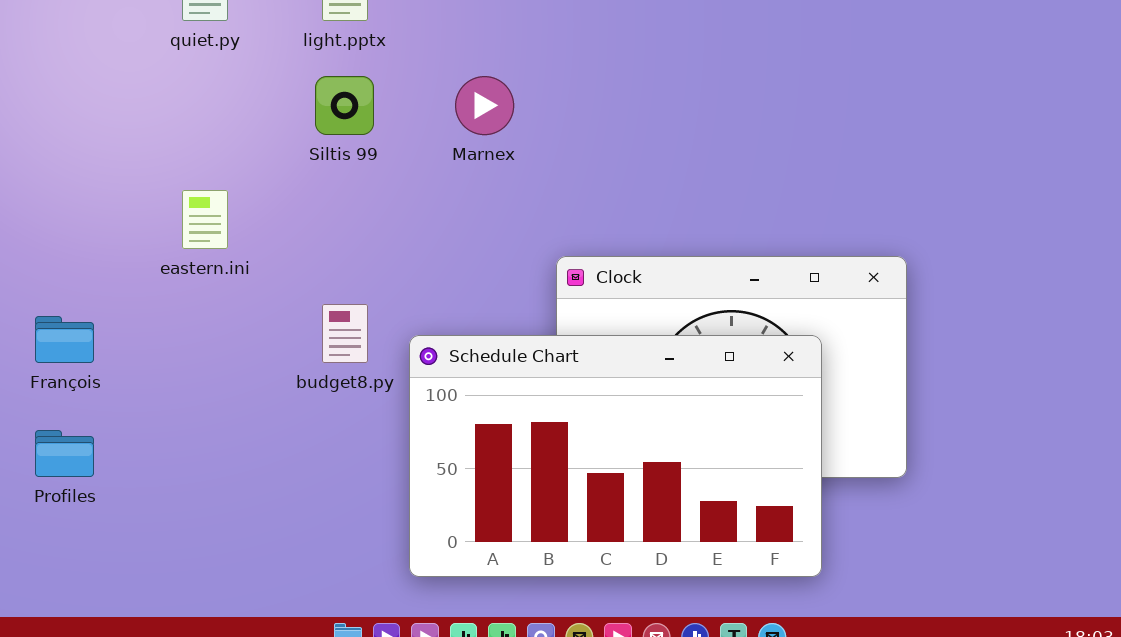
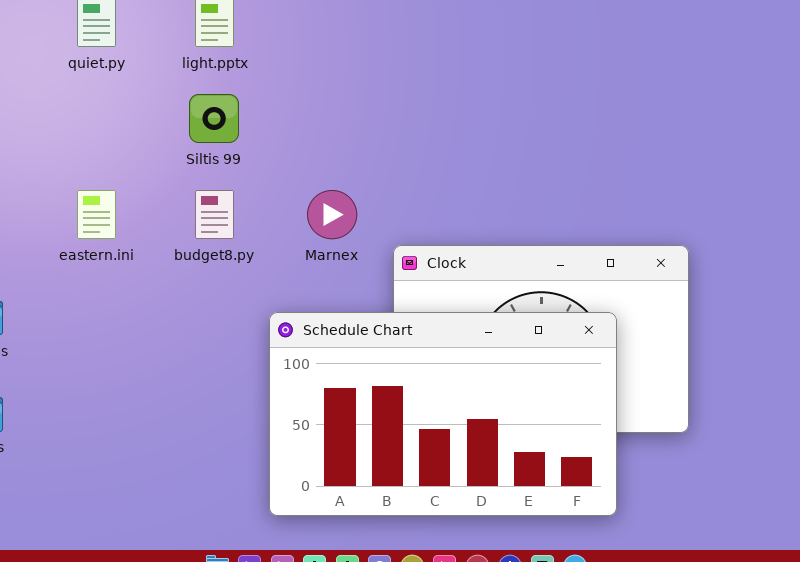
Marnex: [455,76,514,135] -> [307,190,357,239], moved
budget8.py: [322,304,368,363] -> [195,190,234,239], moved

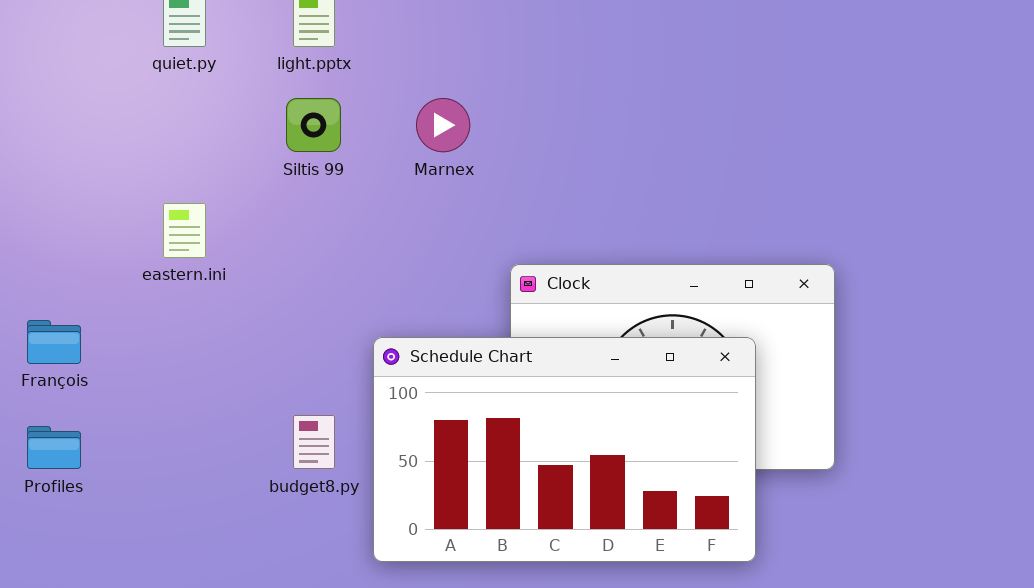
budget8.py: [195,190,234,239] -> [293,415,335,469], moved
Marnex: [307,190,357,239] -> [416,98,470,152], moved

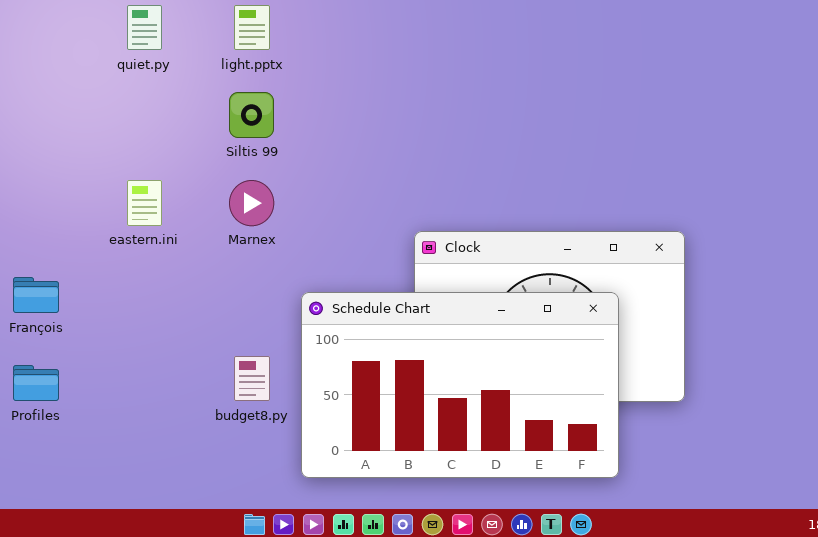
Marnex: [416,98,470,152] -> [229,180,274,226], moved

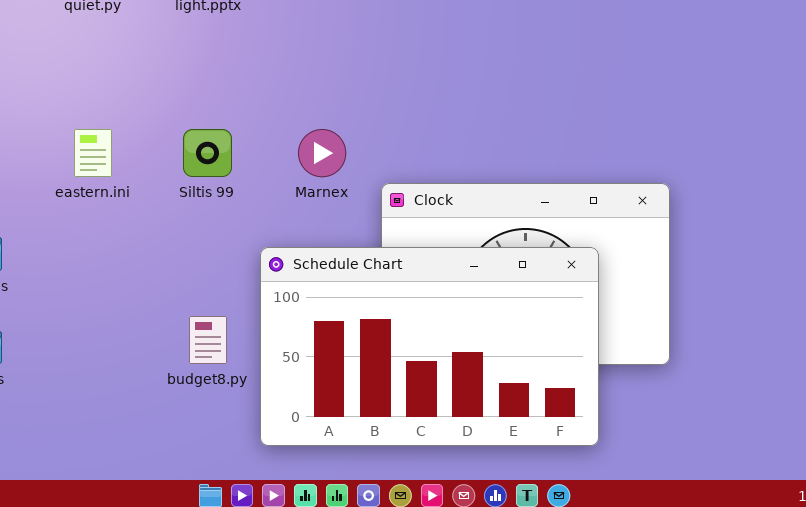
Siltis 99: [229,92,274,138] -> [183,129,232,177], moved
Marnex: [229,180,274,226] -> [298,129,346,177], moved

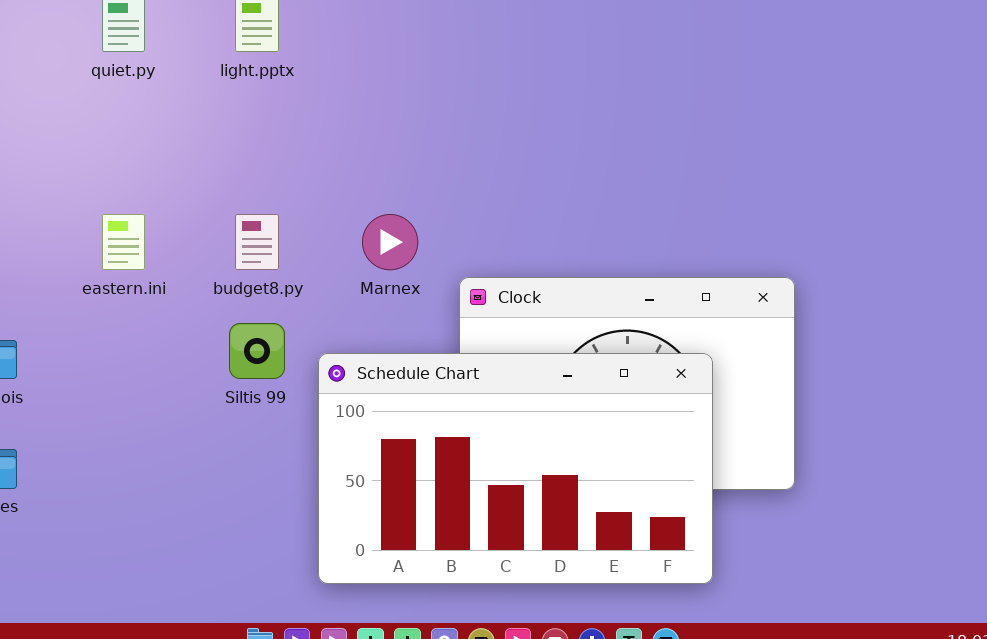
Siltis 99: [183,129,232,177] -> [229,323,285,379], moved
budget8.py: [189,316,227,364] -> [235,214,279,270], moved

